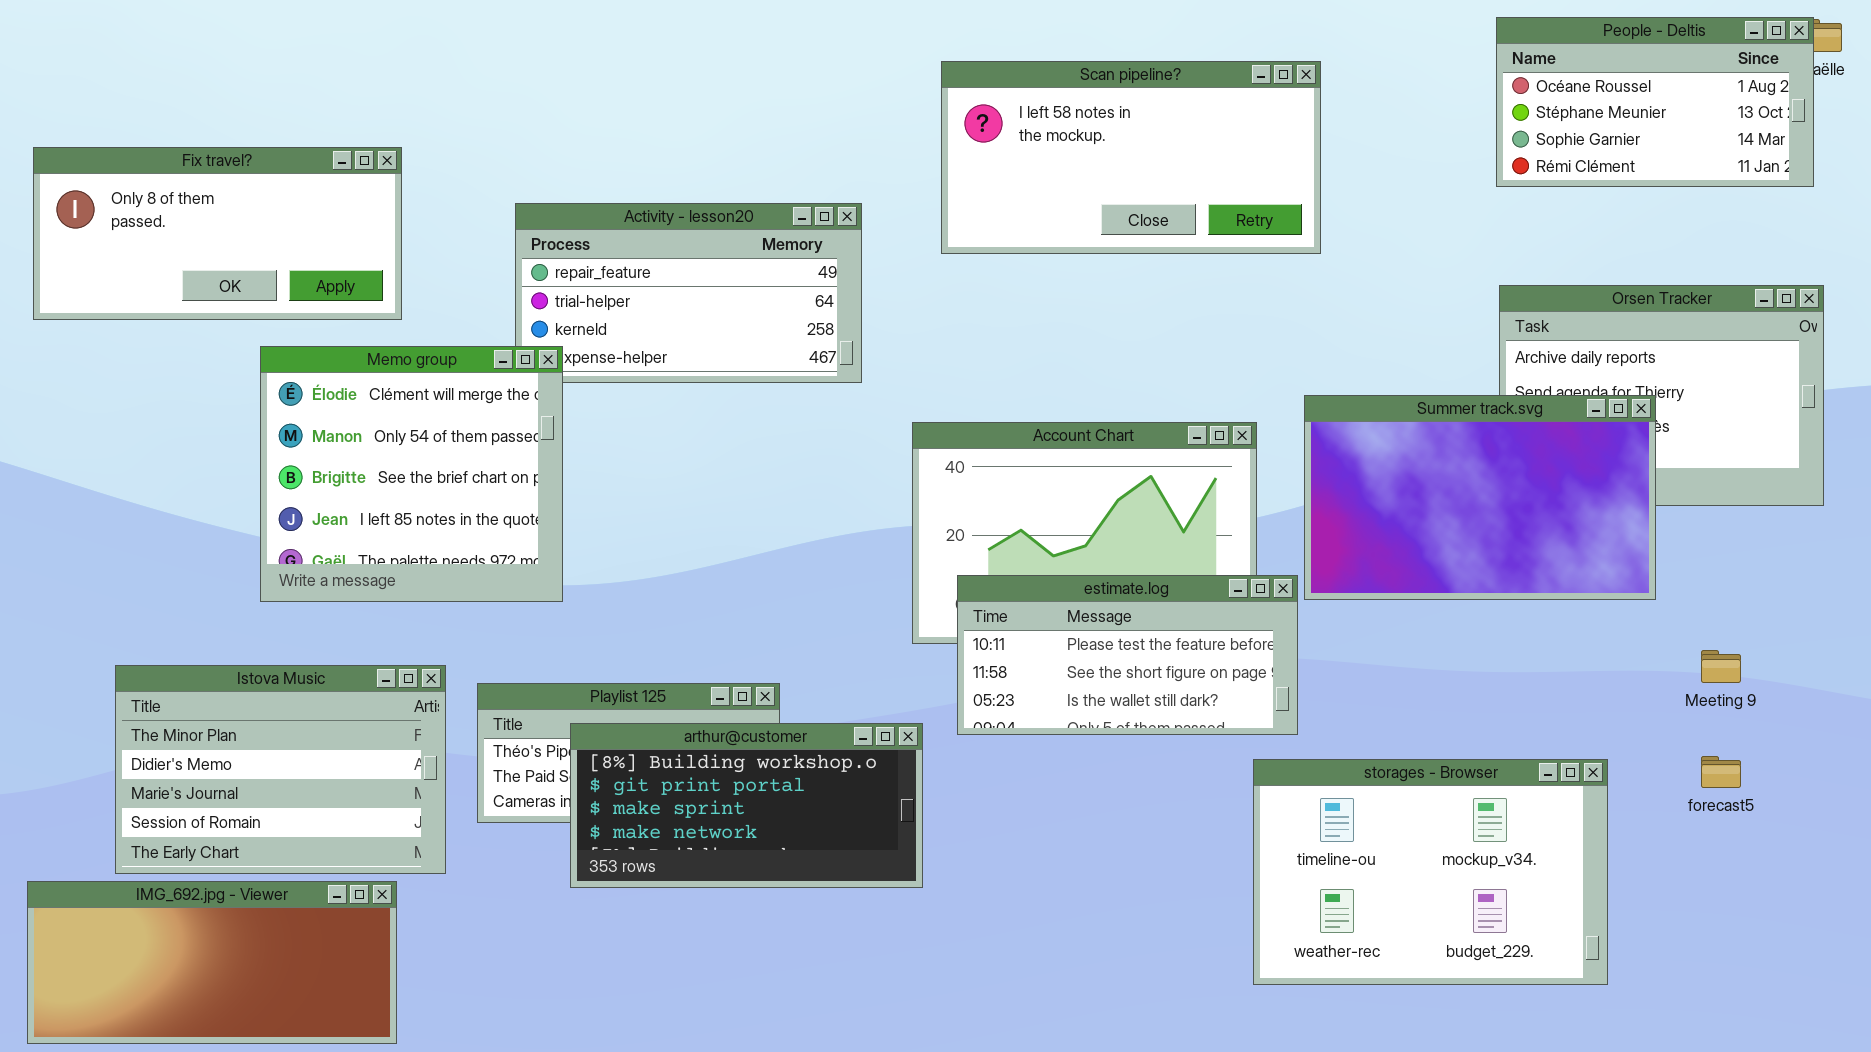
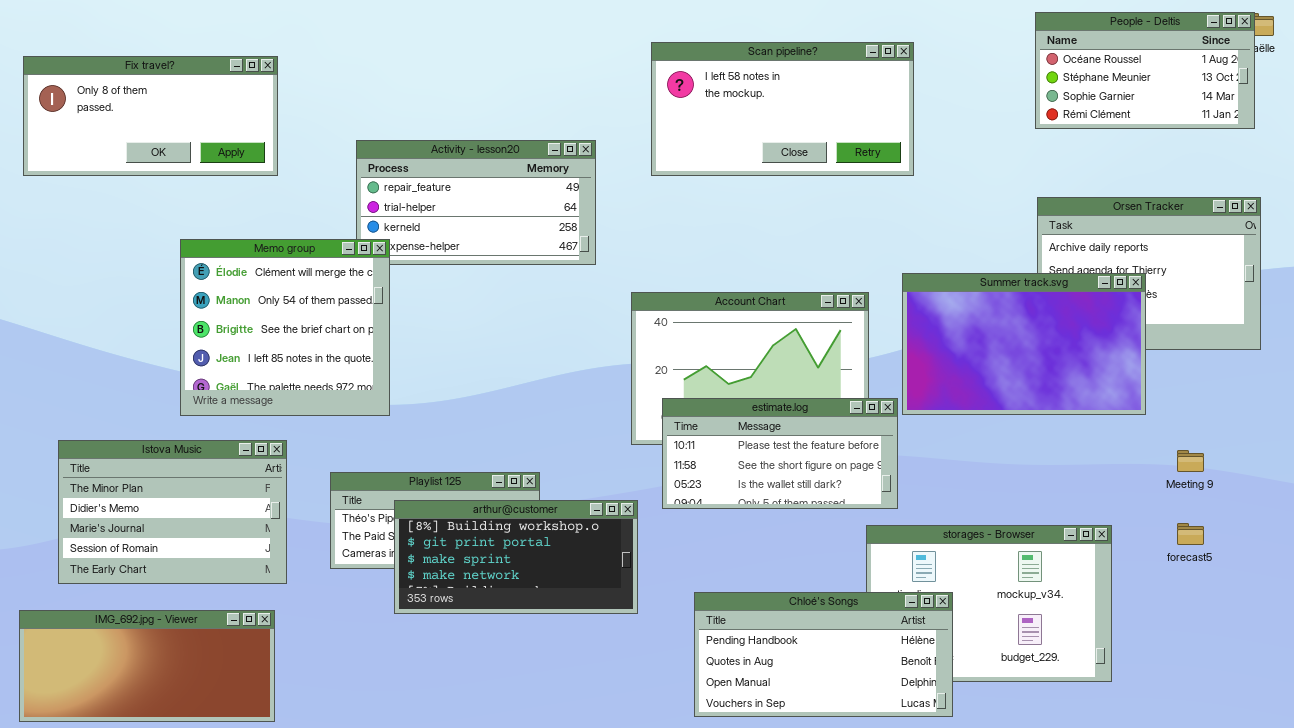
Fix travel?: [33,147,402,320] -> [23,56,278,176], moved
Istova Music: [115,665,446,874] -> [58,440,287,584], moved
Chloé's Songs: none -> [694,592,953,717], opened

